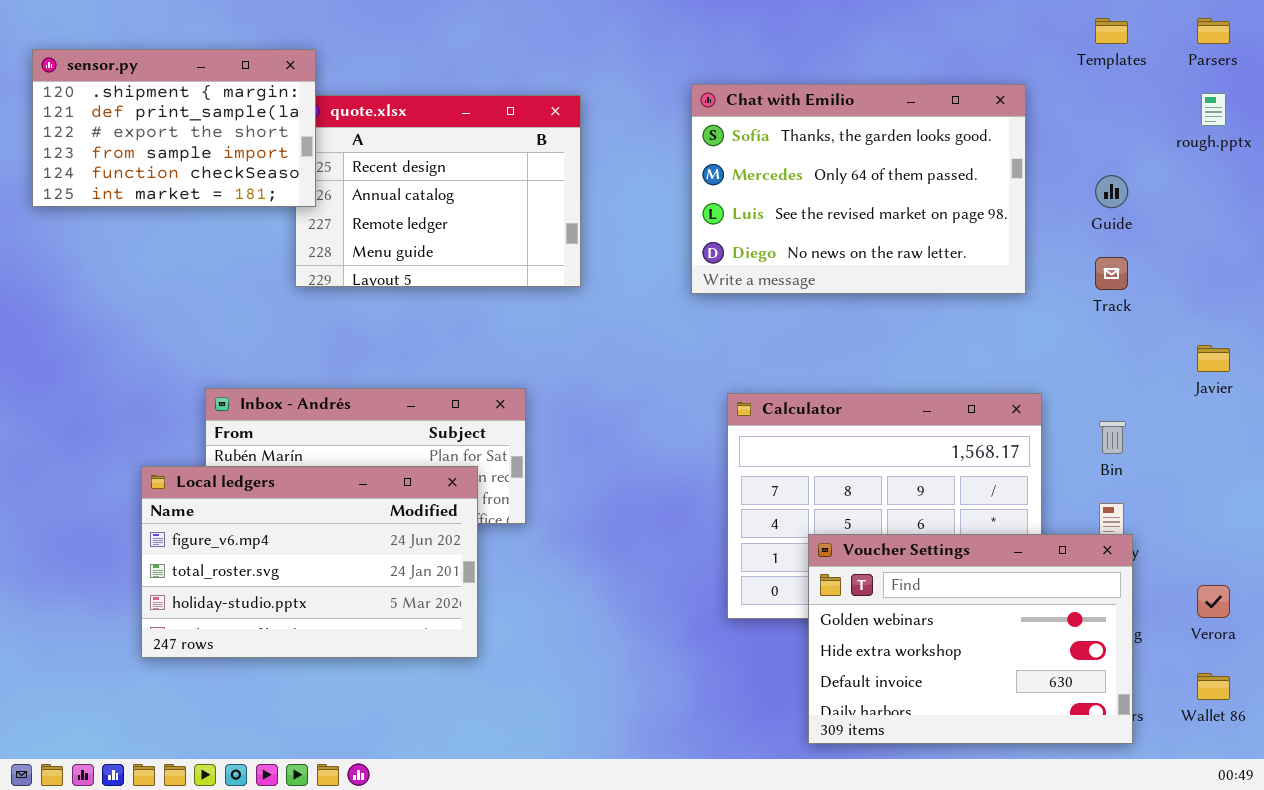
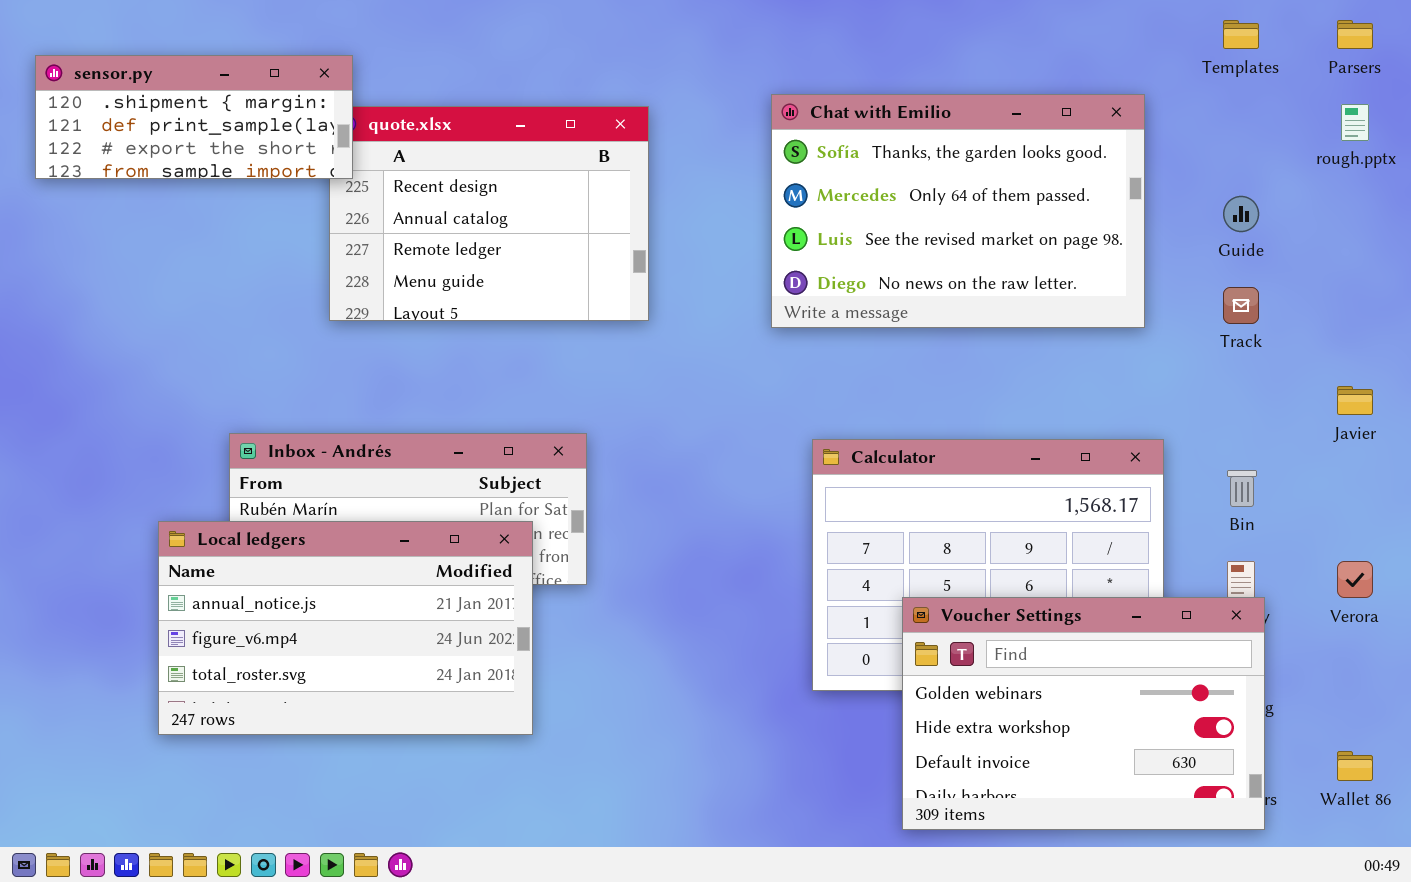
sensor.py: [32,49,316,207] -> [35,55,353,179], resized
Local ledgers: [141,466,478,658] -> [158,521,533,735], scrolled up 1 row
Verora: [1197,585,1230,618] -> [1337,561,1373,598], moved

